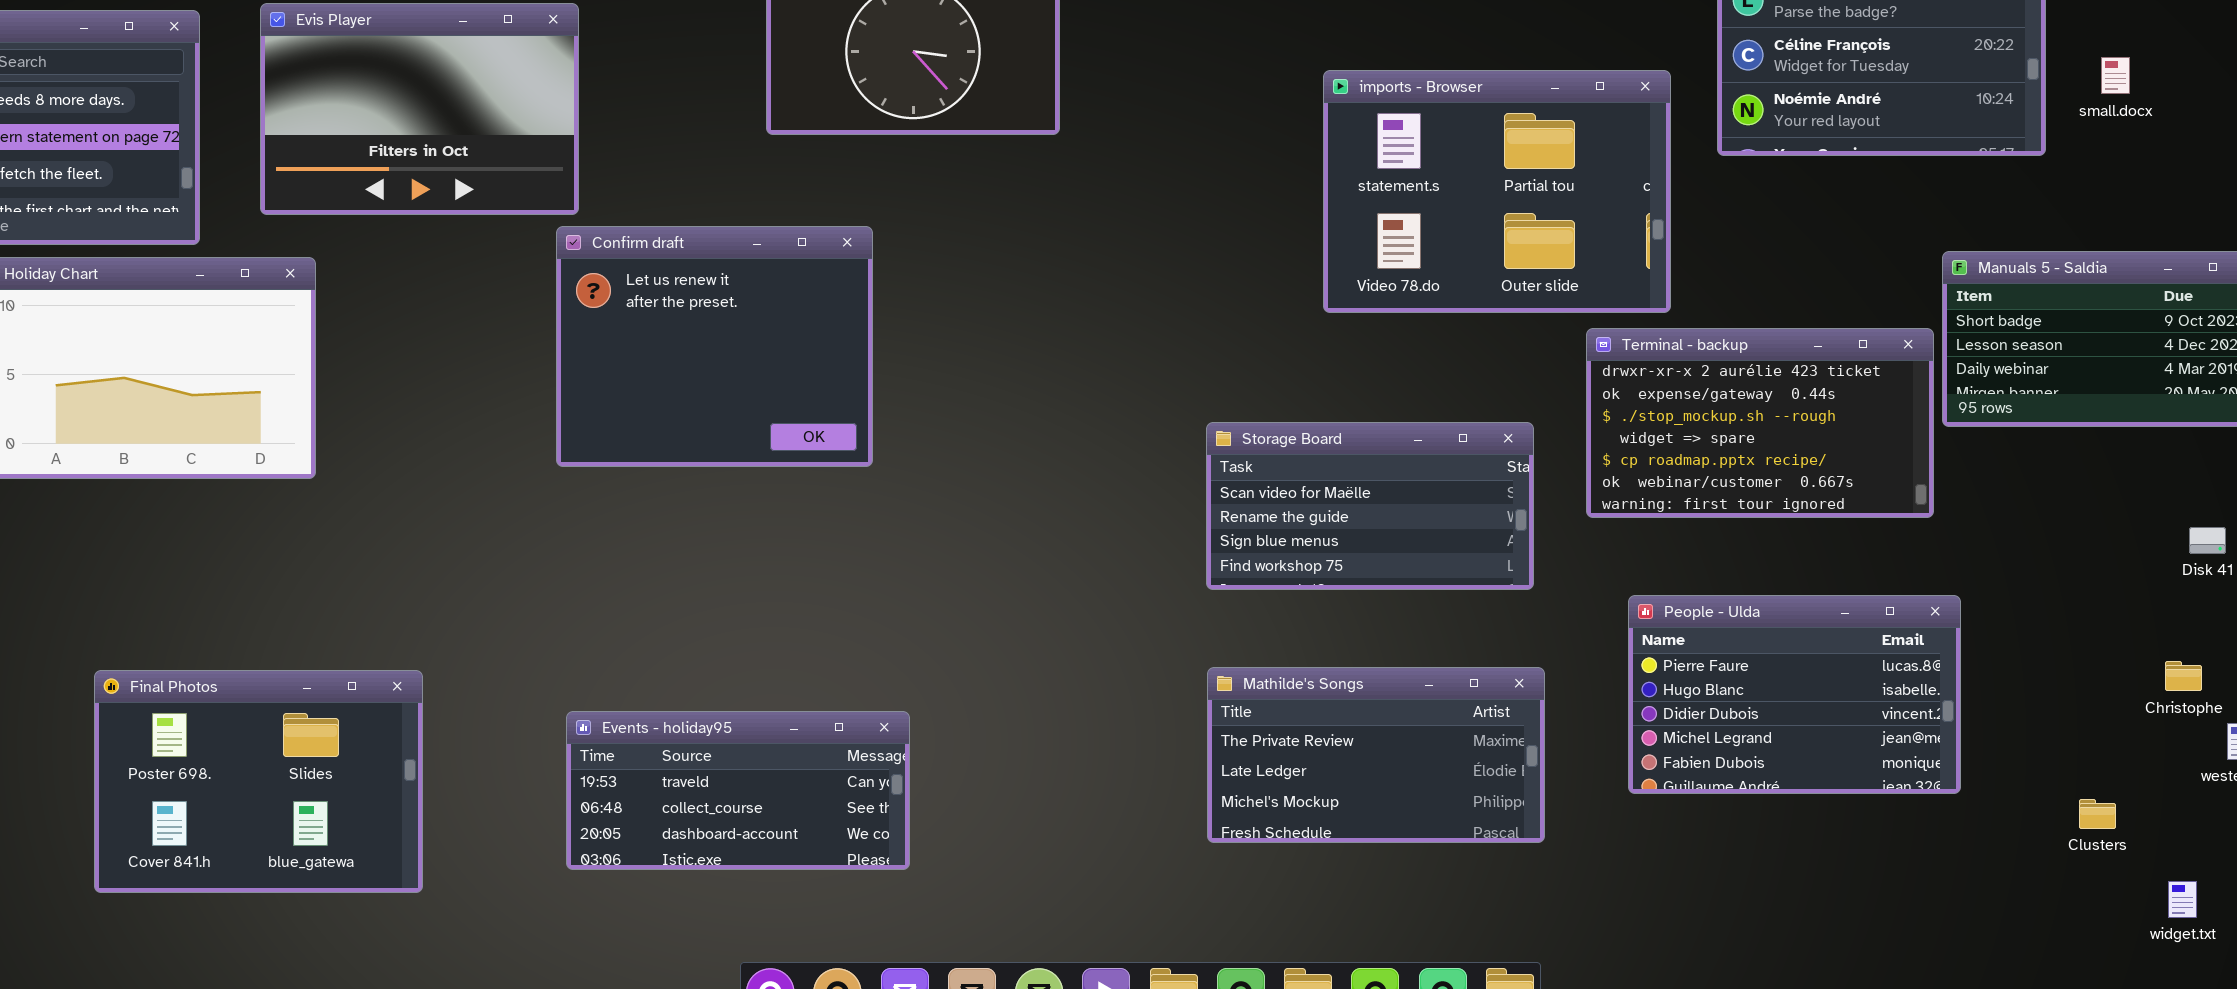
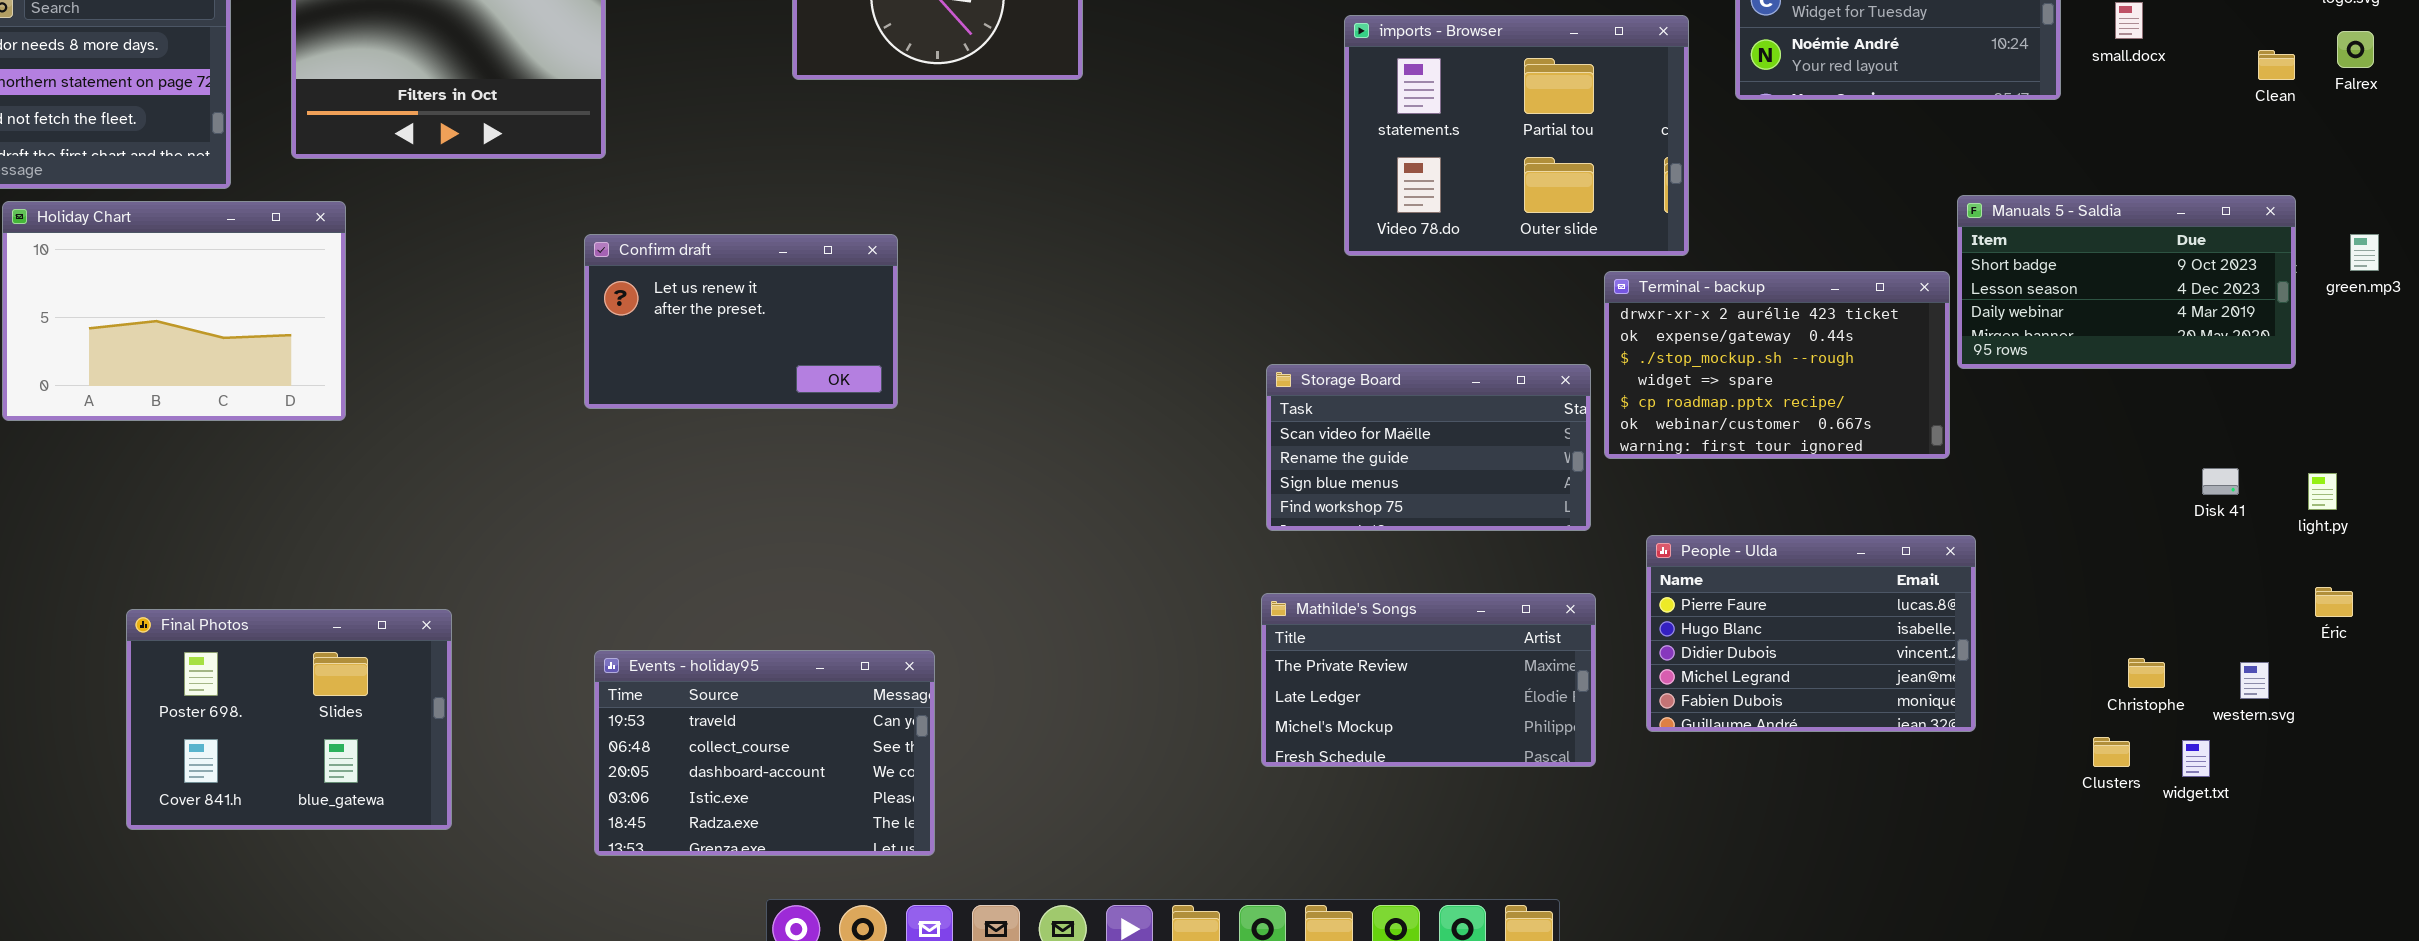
Confirm draft: [556,226,873,467] -> [584,234,898,409], resized
Storage Board: [1206,422,1534,590] -> [1266,364,1591,531], moved
Christophe: [2165,661,2202,691] -> [2128,658,2165,688], moved
Mathilde's Songs: [1207,667,1545,843] -> [1261,593,1596,767], moved
Events - holiday95: [566,711,910,870] -> [594,650,935,856], resized
widget.txt: [2168,881,2197,918] -> [2182,740,2210,777], moved

